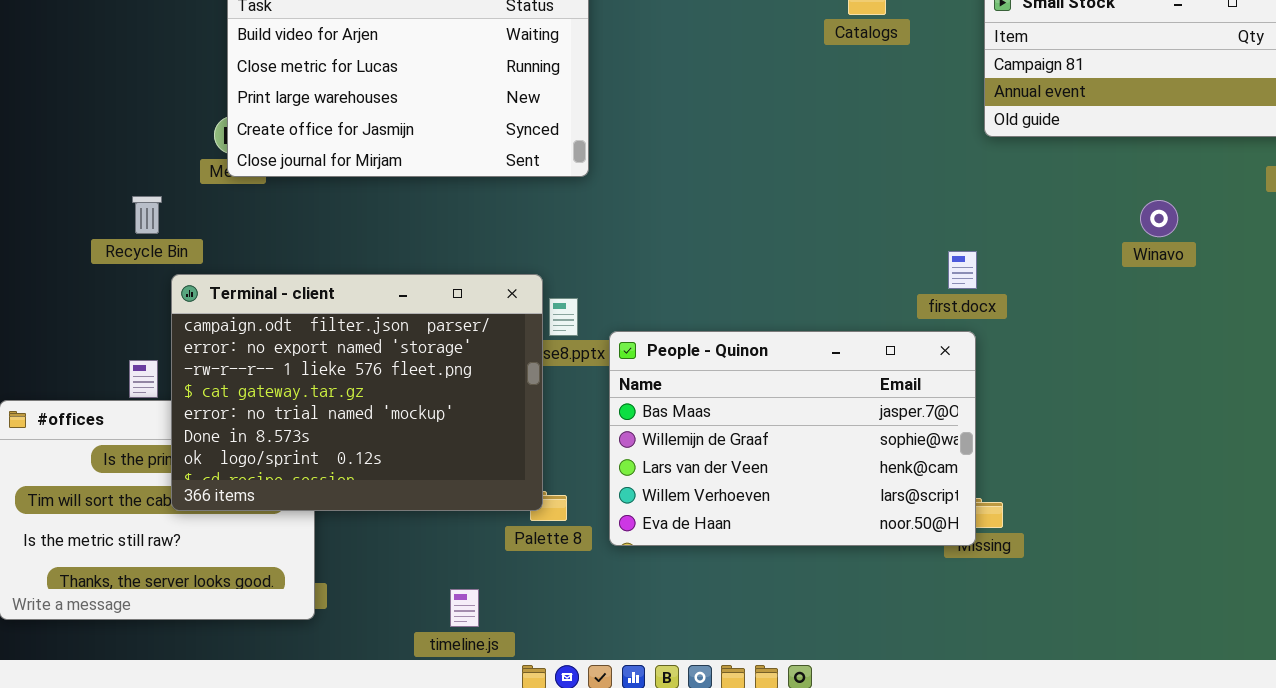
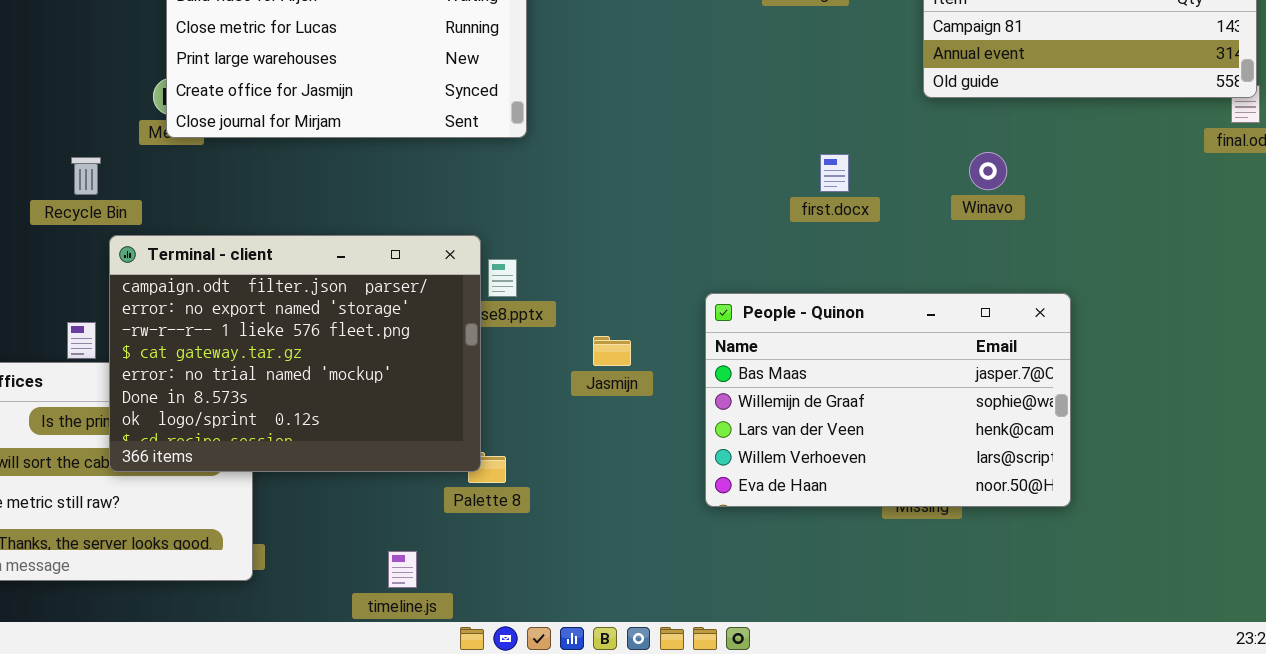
Winavo: [1140,200,1178,237] -> [969,152,1007,190], moved
first.docx: [948,251,977,289] -> [820,154,849,192], moved
People - Quinon: [609,331,976,546] -> [705,293,1071,507], moved

